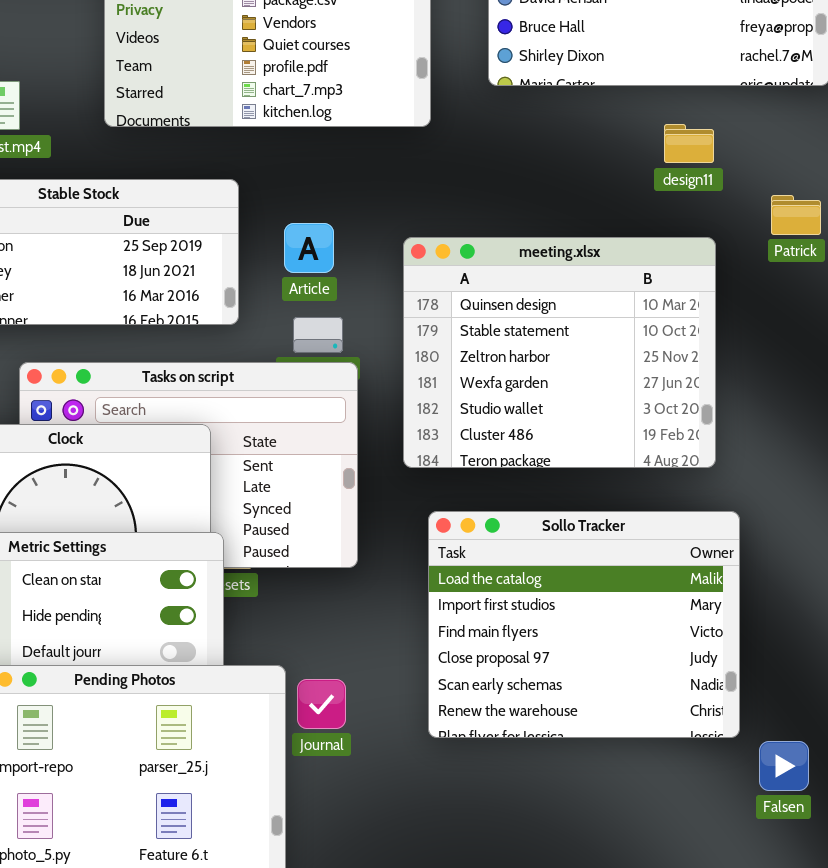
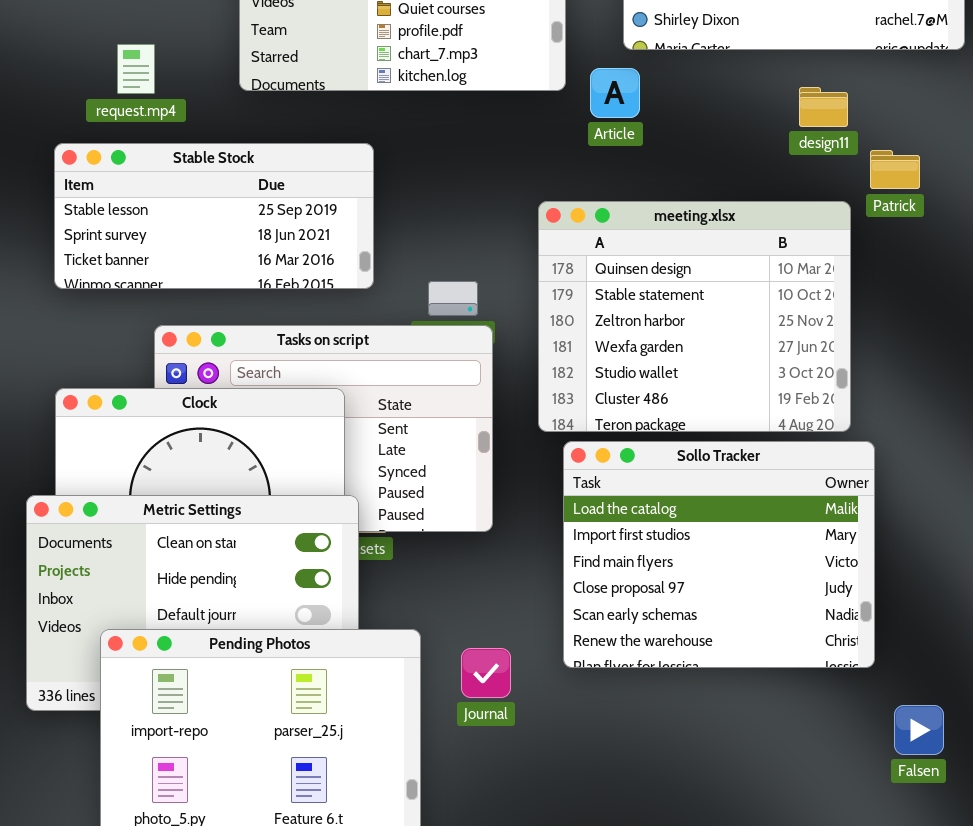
Patrick: [771,195,821,235] -> [870,150,920,189], moved
Article: [284,223,334,273] -> [590,68,640,118], moved
Sollo Tracker: [428,511,740,738] -> [563,441,875,668], moved
Journal: [297,679,346,729] -> [461,648,511,698], moved

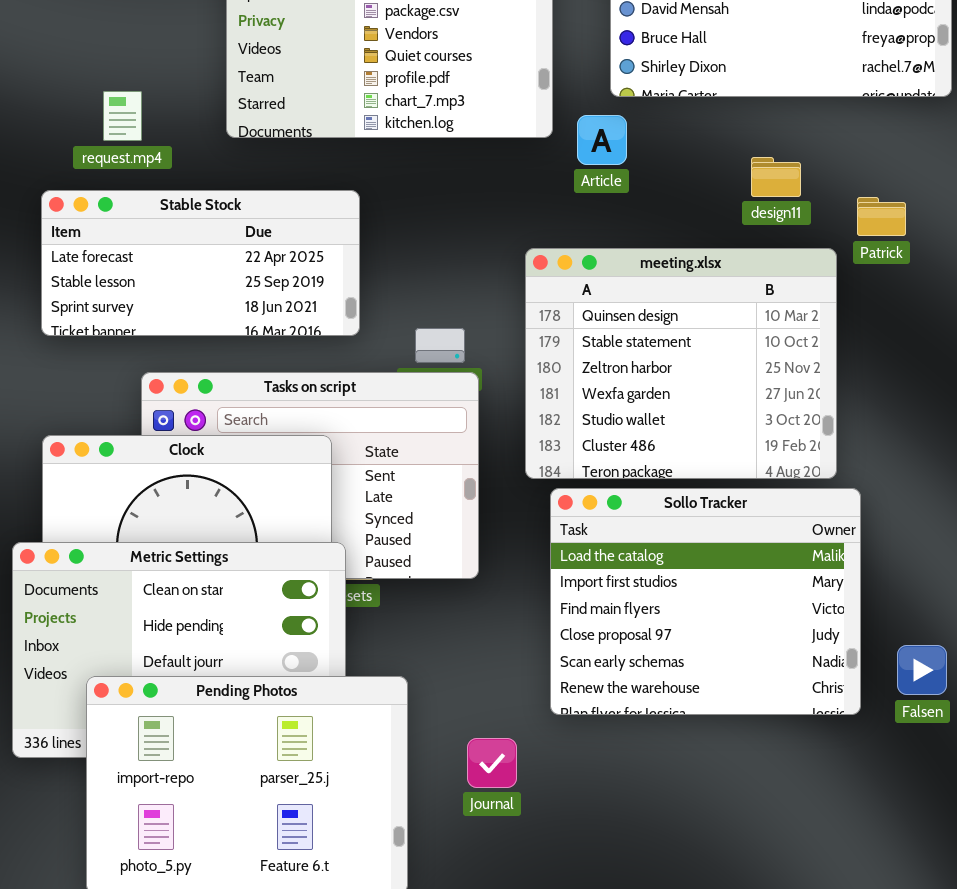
design11: [799,87,848,127] -> [751,157,801,197], moved
Stable Stock: [54,143,374,289] -> [41,190,360,336], scrolled up 1 row
Journal: [461,648,511,698] -> [467,738,517,788], moved
Falsen: [894,705,944,755] -> [897,645,947,695], moved

